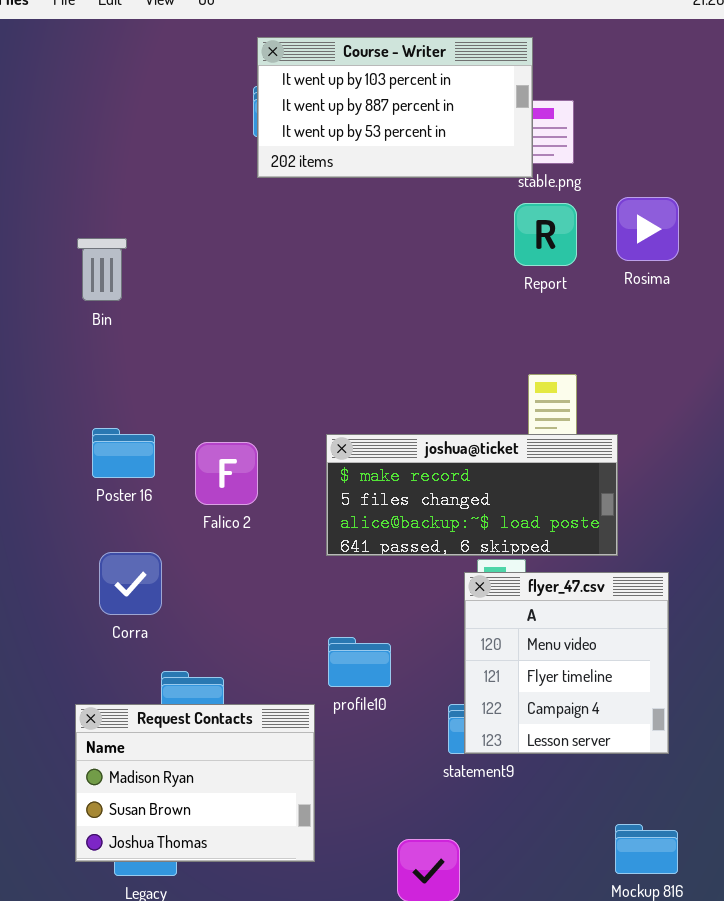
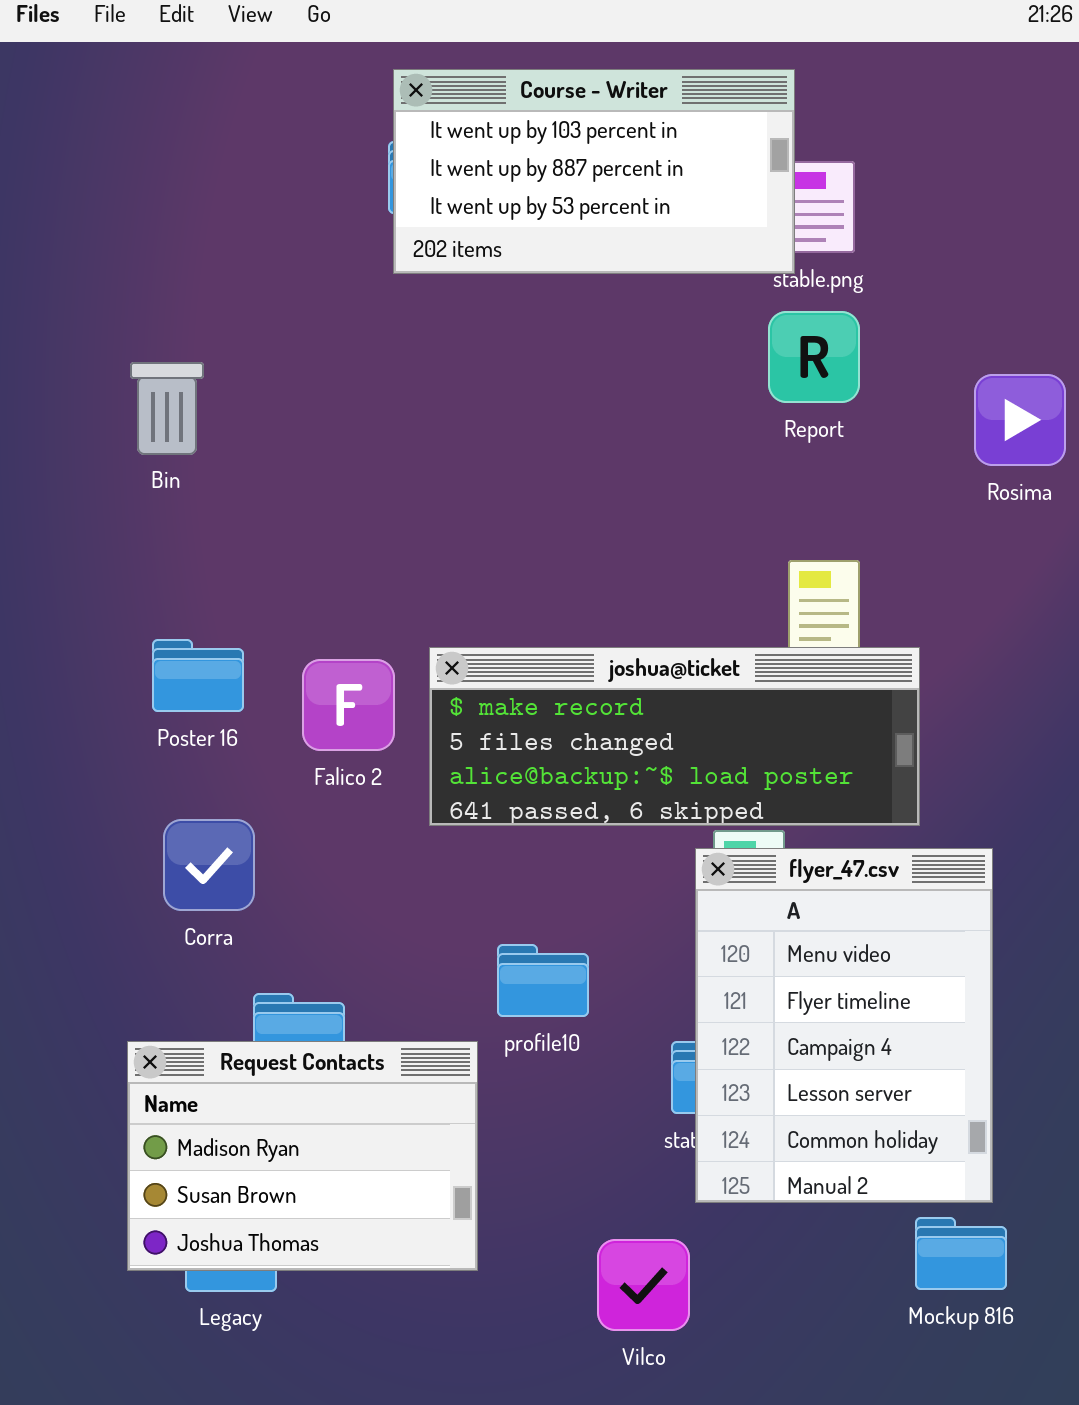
Rosima: [616,197,679,261] -> [974,374,1066,466], moved
joshua@ticket: [326,434,618,556] -> [429,647,920,826], resized
flyer_47.csv: [464,572,669,754] -> [695,848,993,1203], resized

